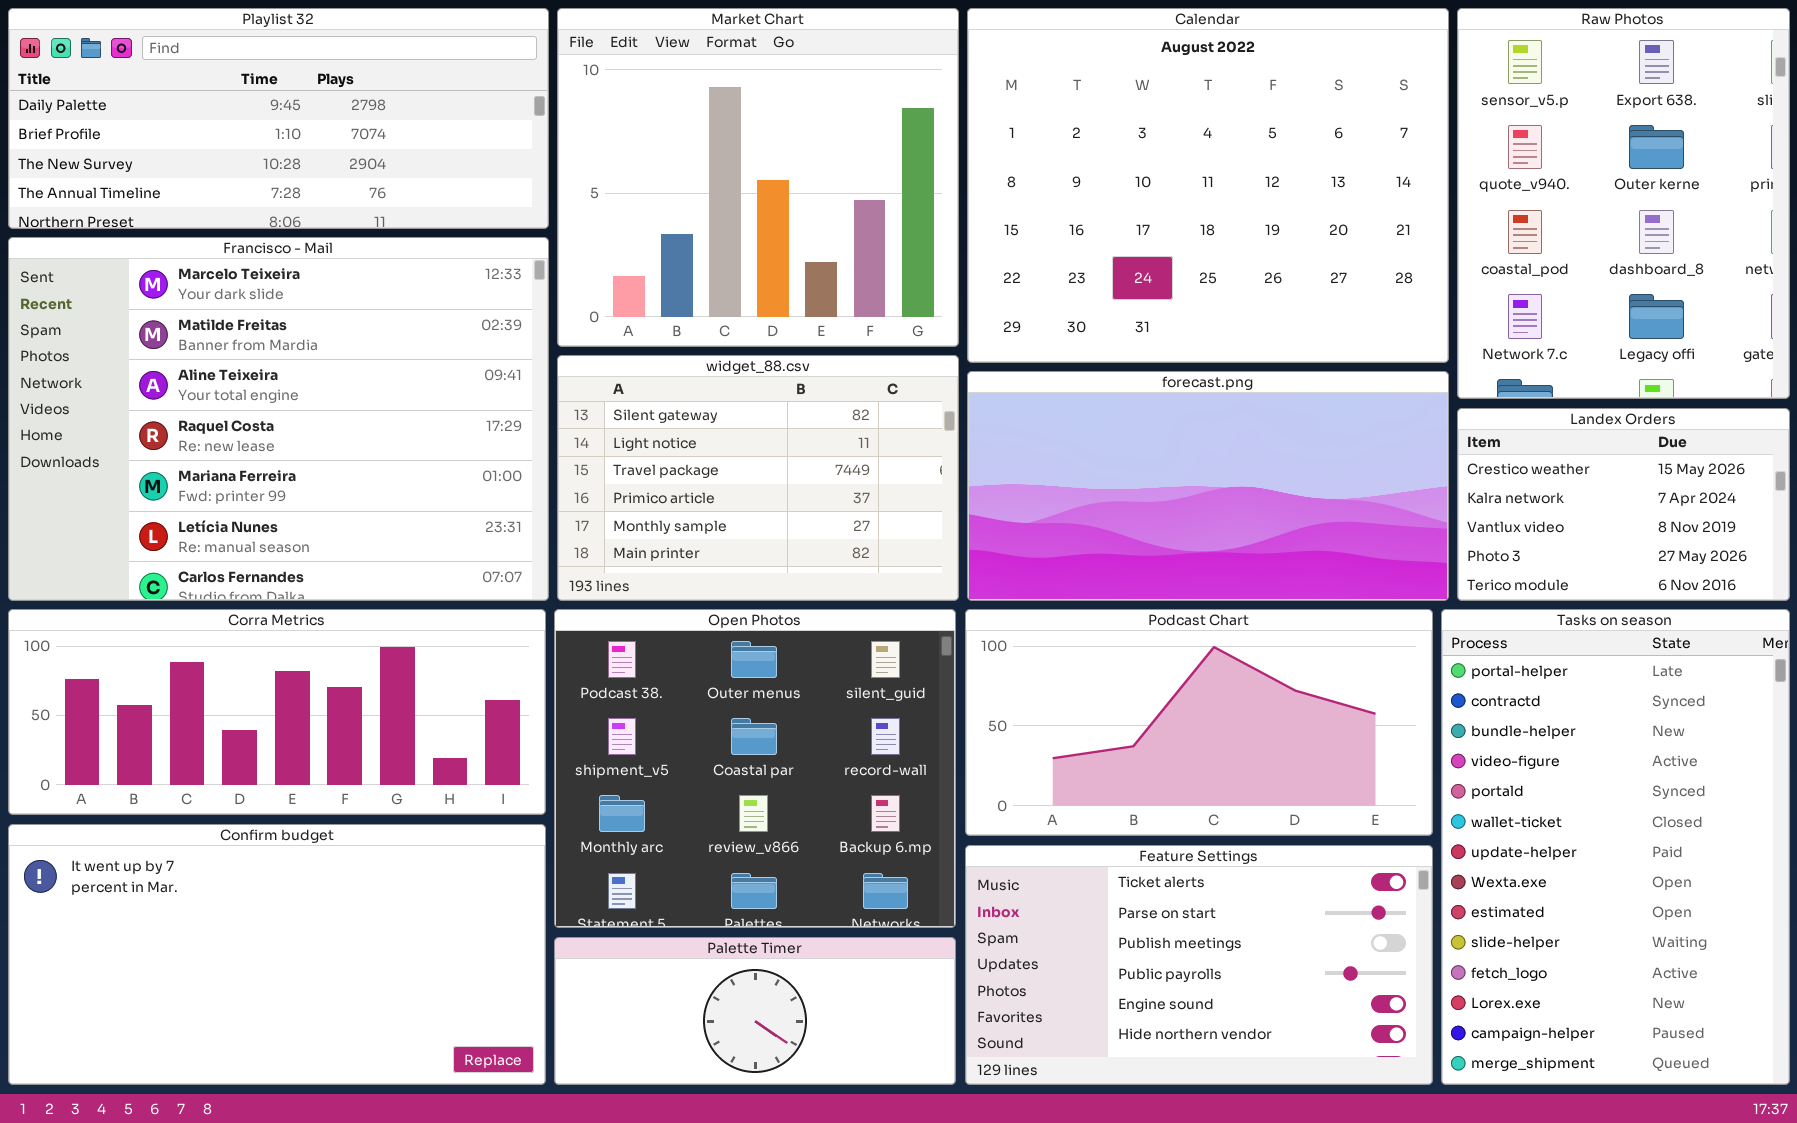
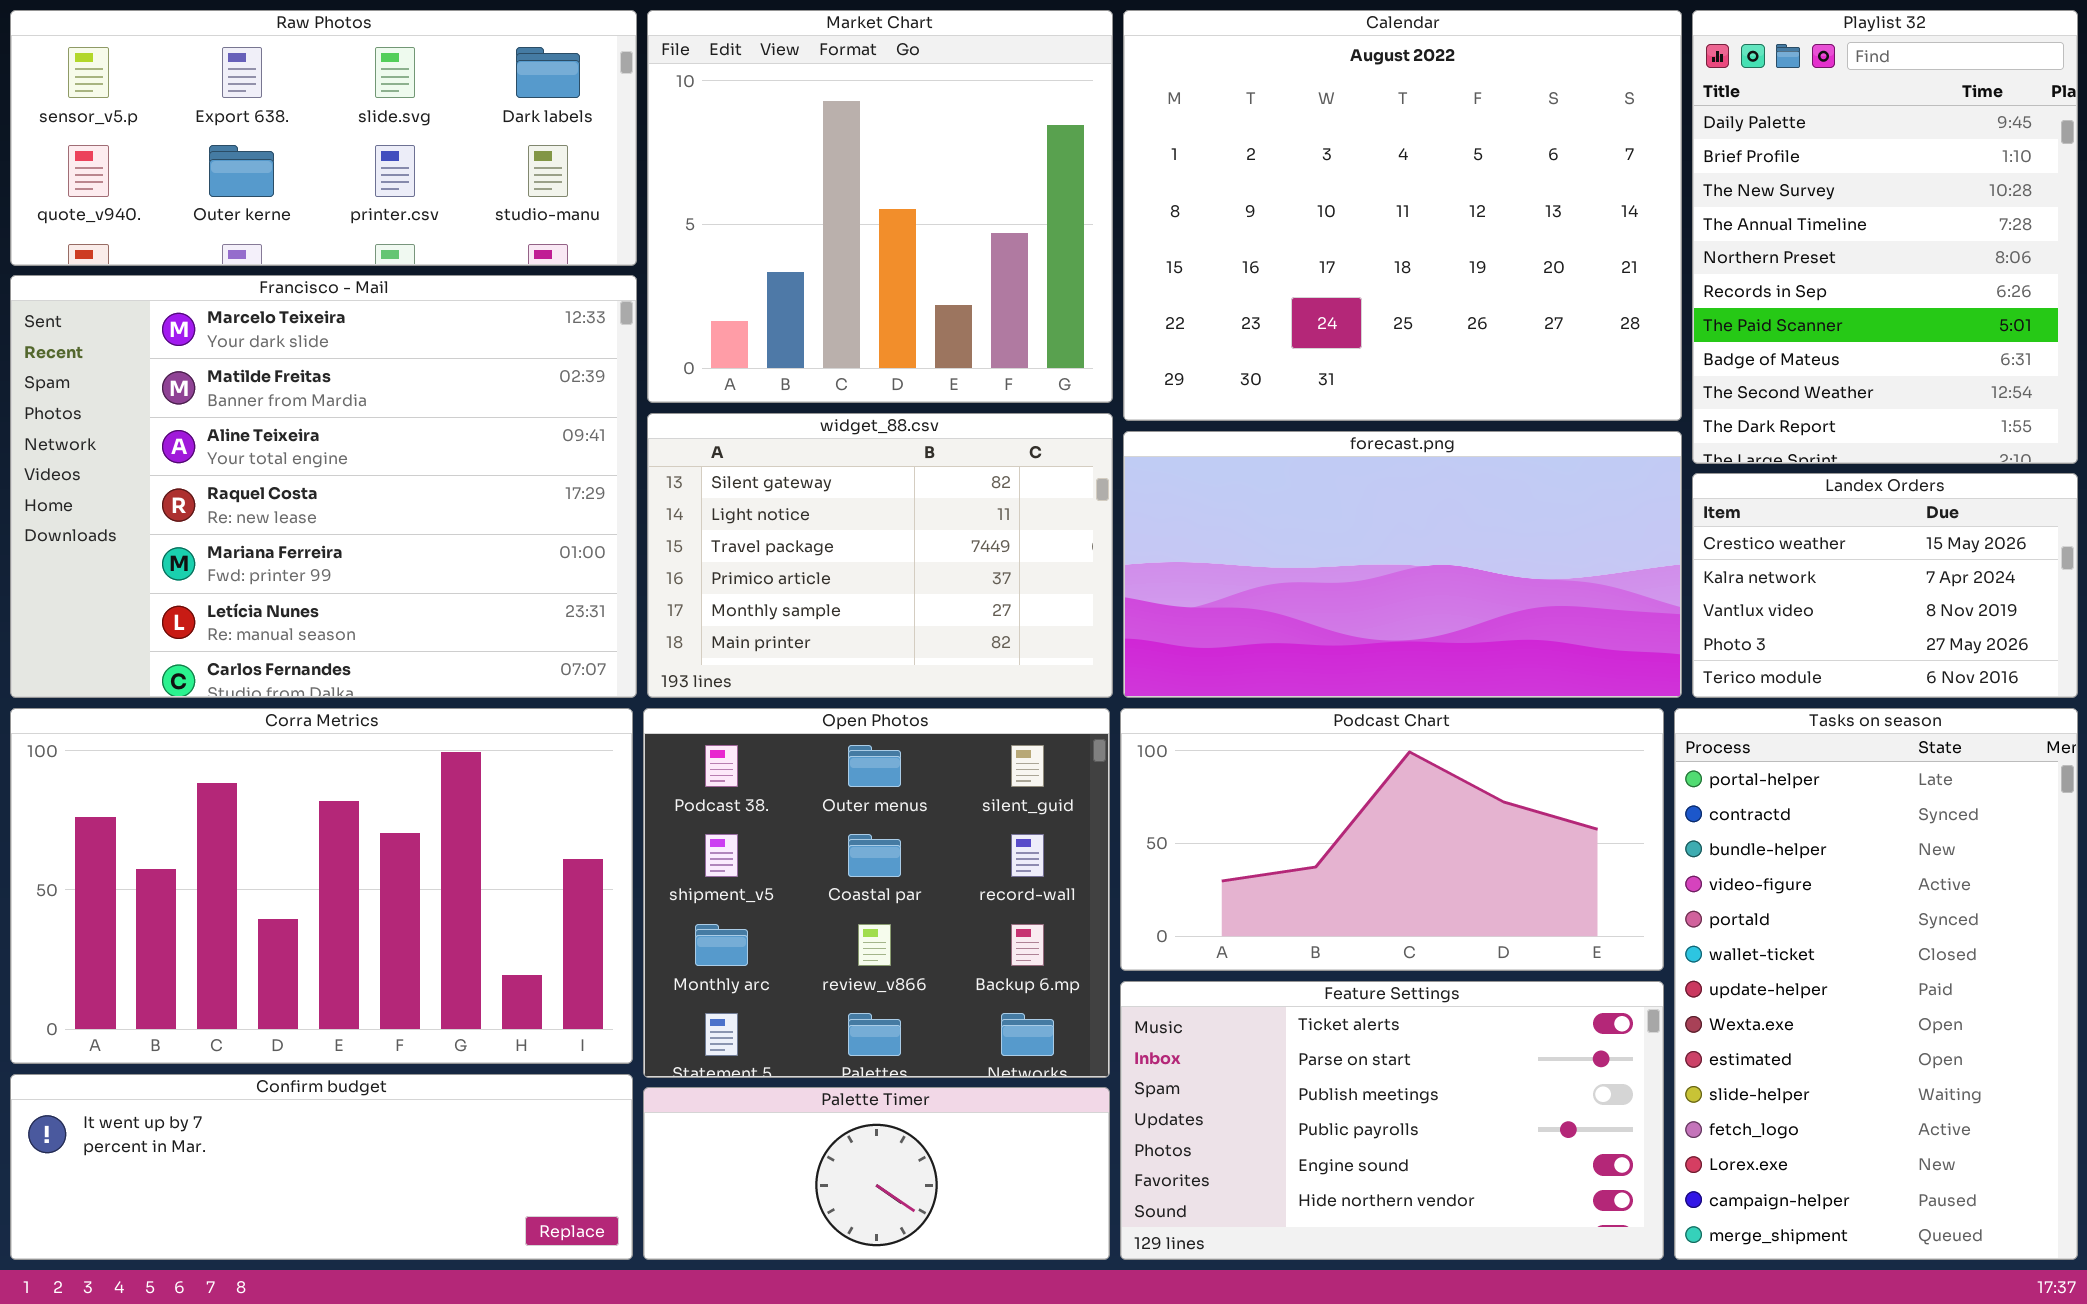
Playlist 32: [8,8,549,229] -> [1692,10,2078,464], moved, resized
Raw Photos: [1457,8,1790,399] -> [10,10,637,266], moved, resized
Corra Metrics: [8,609,546,815] -> [10,708,633,1064], resized
Confirm budget: [8,824,546,1085] -> [10,1074,633,1260], resized

